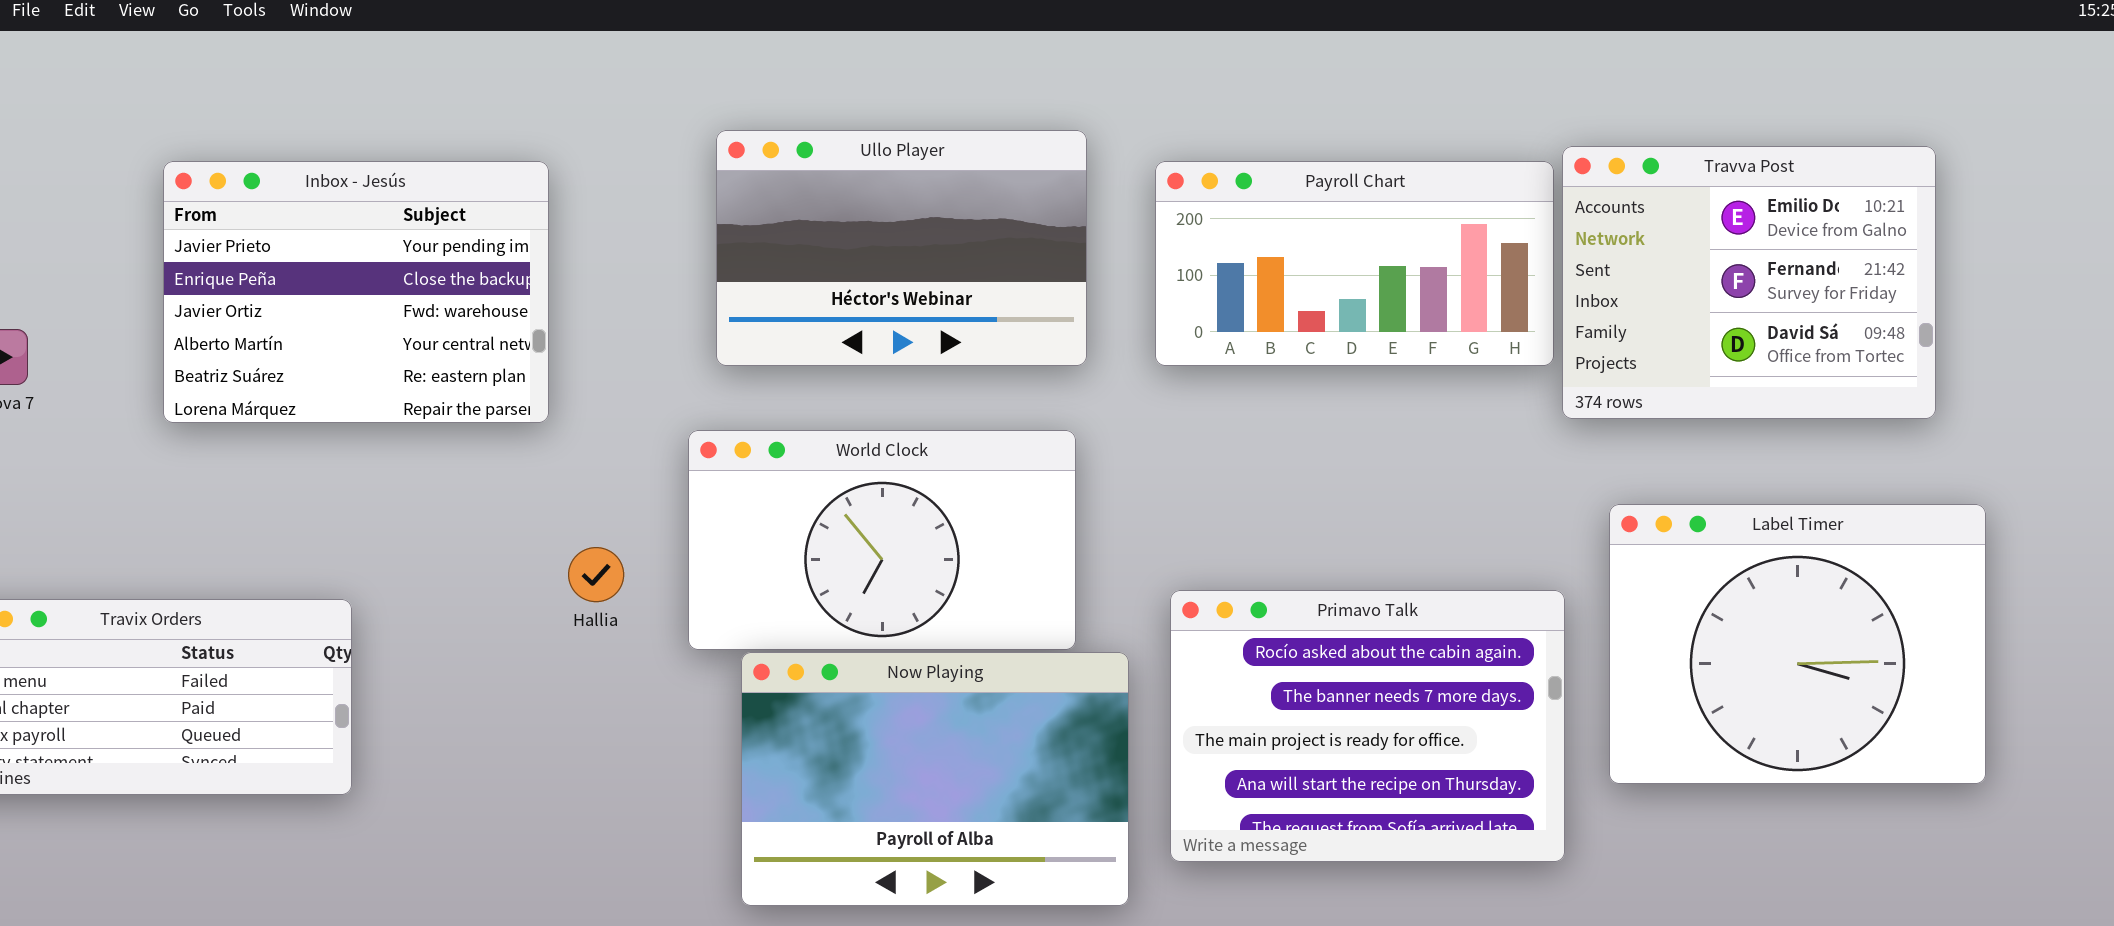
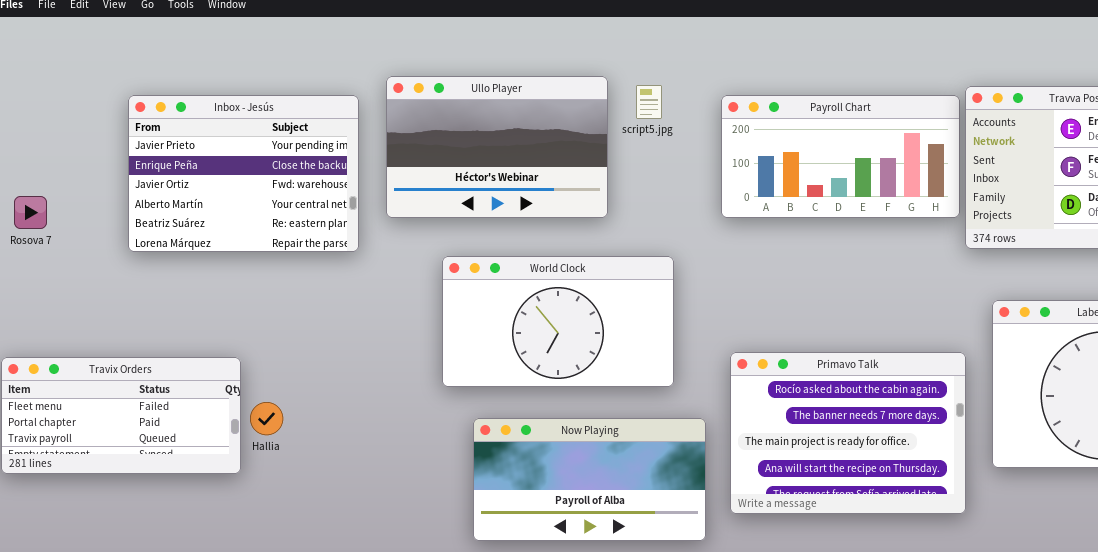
Ullo Player: [716,130,1087,366] -> [386,76,608,218], moved
Hallia: [568,547,624,602] -> [250,402,283,435], moved
Now Playing: [741,652,1129,906] -> [473,418,706,541], resized

